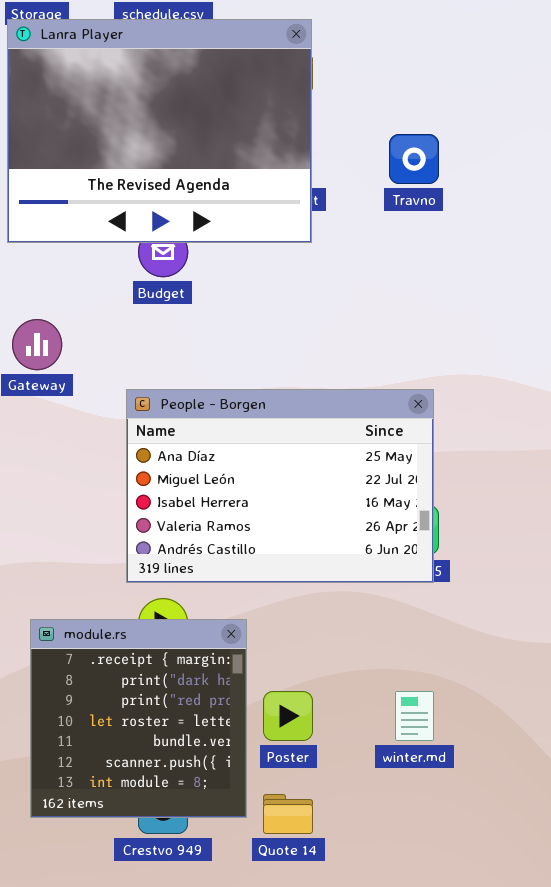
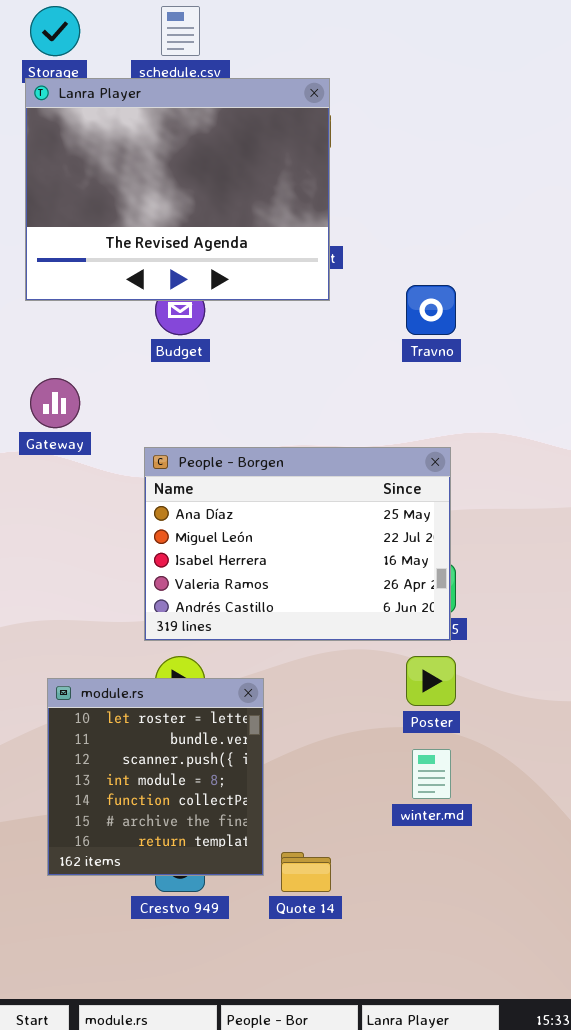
Travno: [389,134,439,184] -> [406,285,456,335], moved
module.rs: [30,619,247,818] -> [47,678,264,876], scrolled down 3 rows
Poster: [263,691,313,741] -> [406,656,456,706], moved

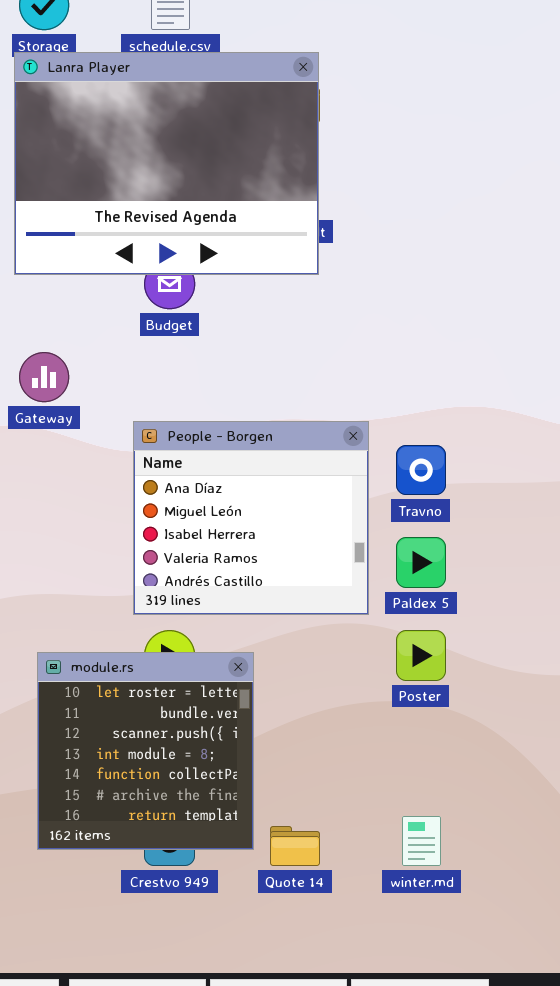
Travno: [406,285,456,335] -> [396,445,446,495], moved
People - Borgen: [144,447,451,641] -> [133,421,369,615], resized
winter.md: [412,749,451,799] -> [402,816,441,866], moved

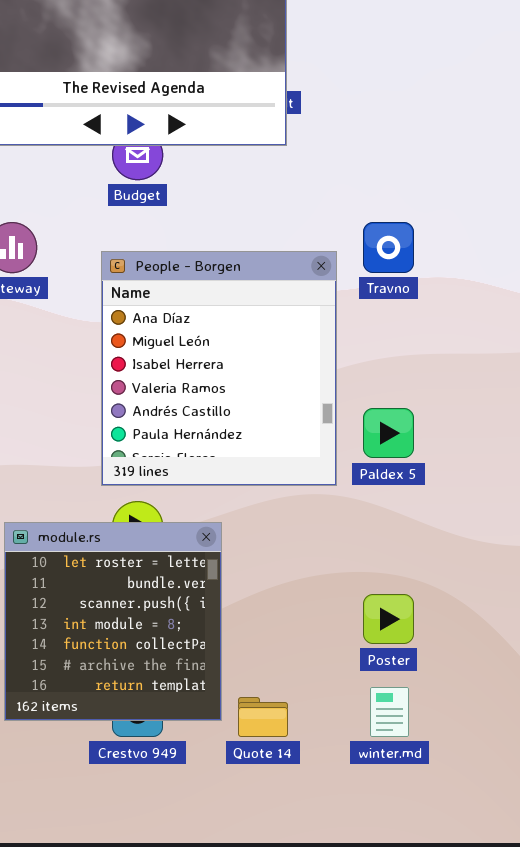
People - Borgen: [133,421,369,615] -> [101,251,337,486], resized
Travno: [396,445,446,495] -> [363,222,414,273], moved
Poster: [396,630,446,681] -> [363,594,414,644], moved

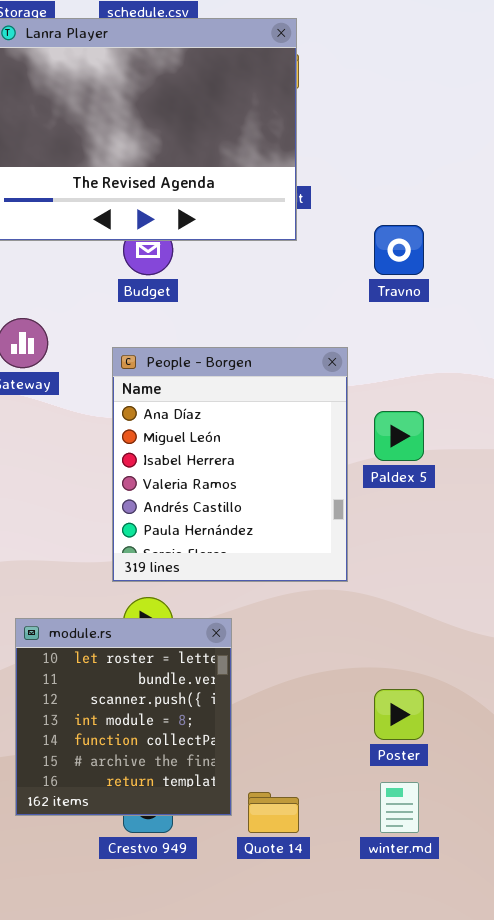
Travno: [363,222,414,273] -> [374,225,424,275], moved
Paldex 5: [363,408,414,458] -> [374,411,424,461], moved

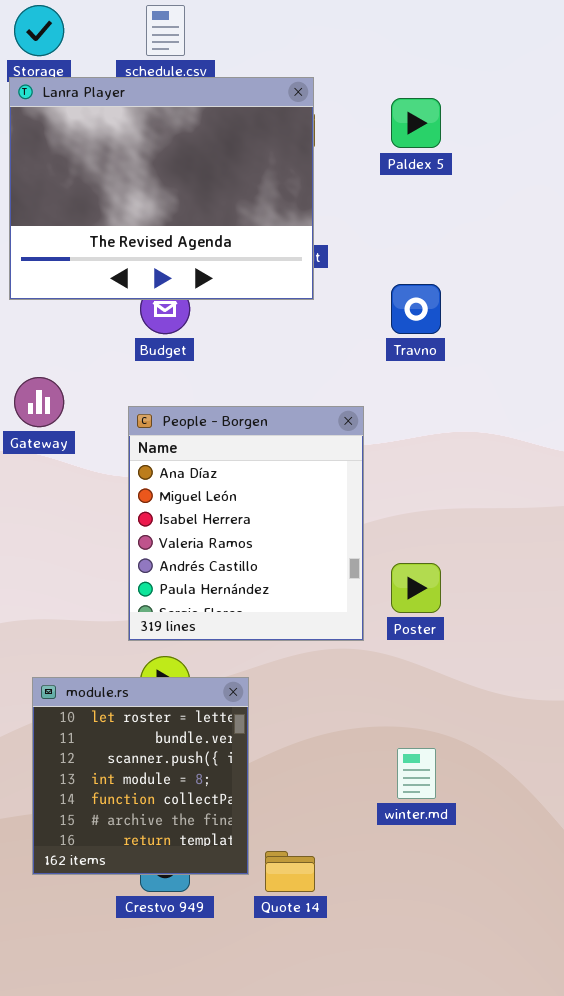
Paldex 5: [374,411,424,461] -> [391,98,441,148], moved
Poster: [374,689,424,740] -> [391,563,441,613], moved
winter.md: [380,782,419,833] -> [397,748,436,799], moved

